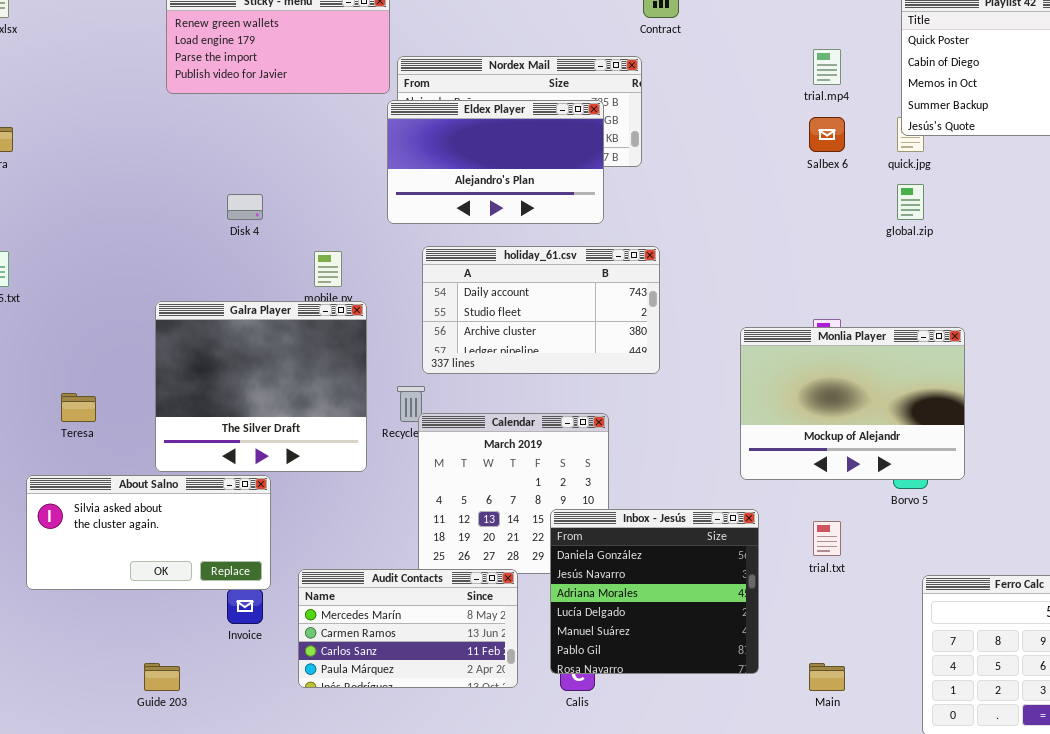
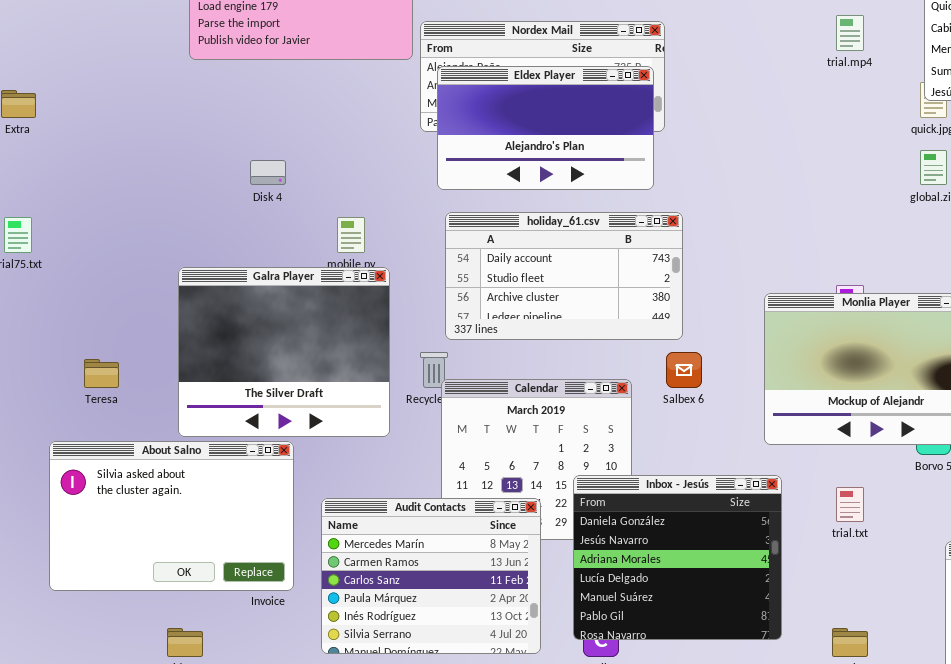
Eldex Player: [387,100,604,224] -> [437,66,654,190], moved
Salbex 6: [809,117,845,152] -> [666,352,702,388], moved
About Salno: [26,475,271,590] -> [49,441,294,591], resized
Audit Contacts: [298,569,518,688] -> [321,498,541,654], resized

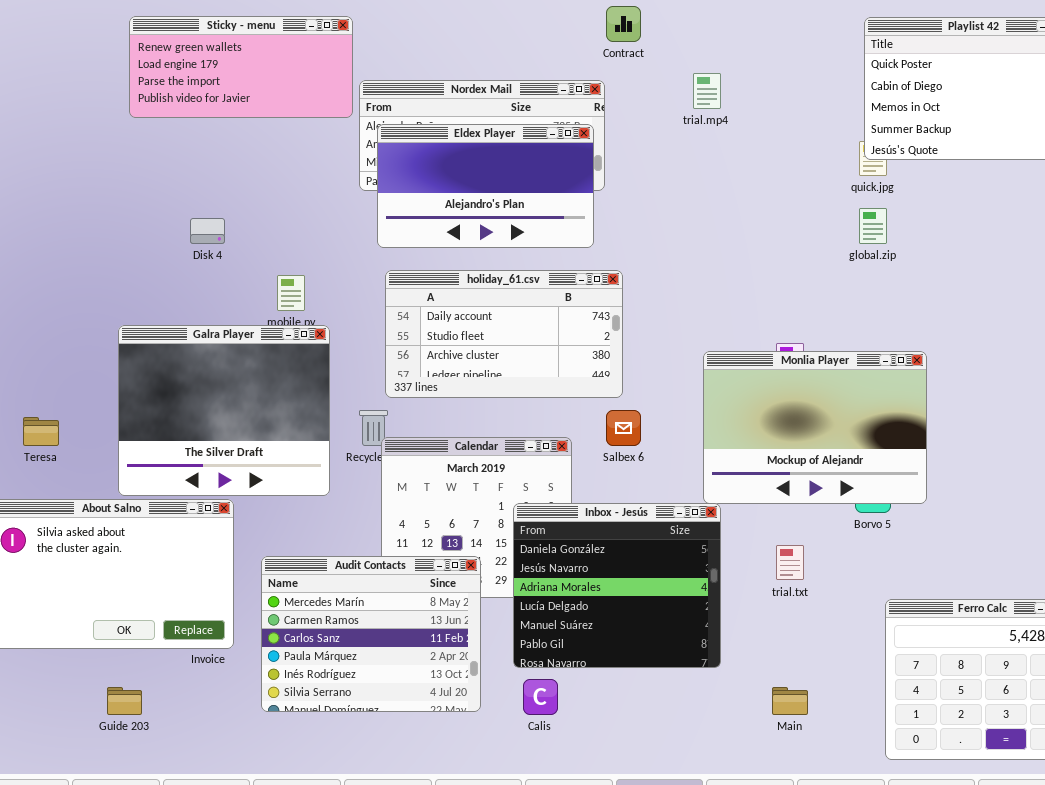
trial.mp4: [836,15,864,51] -> [693,73,721,109], moved
Inbox - Jesús: [573,475,782,640] -> [513,503,721,668], moved

